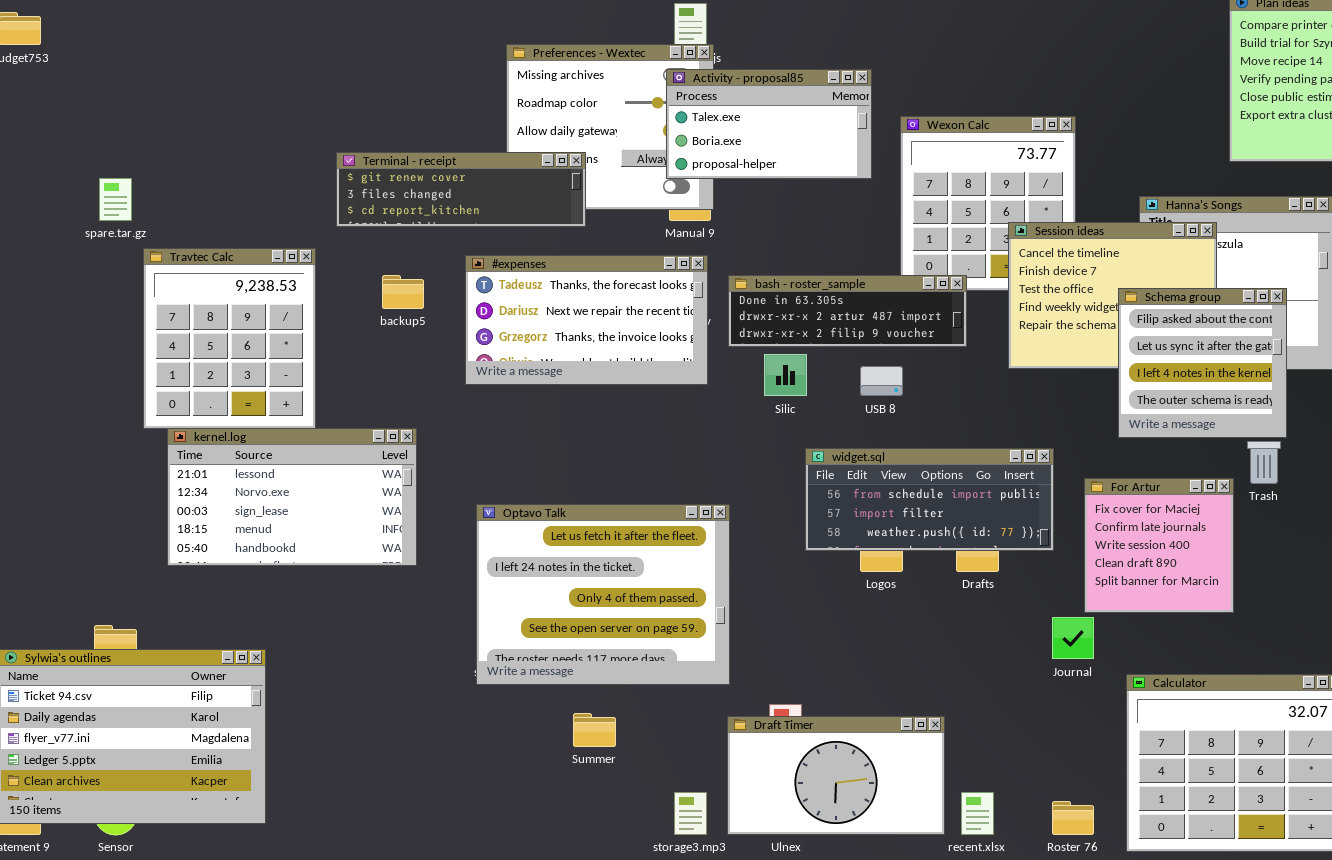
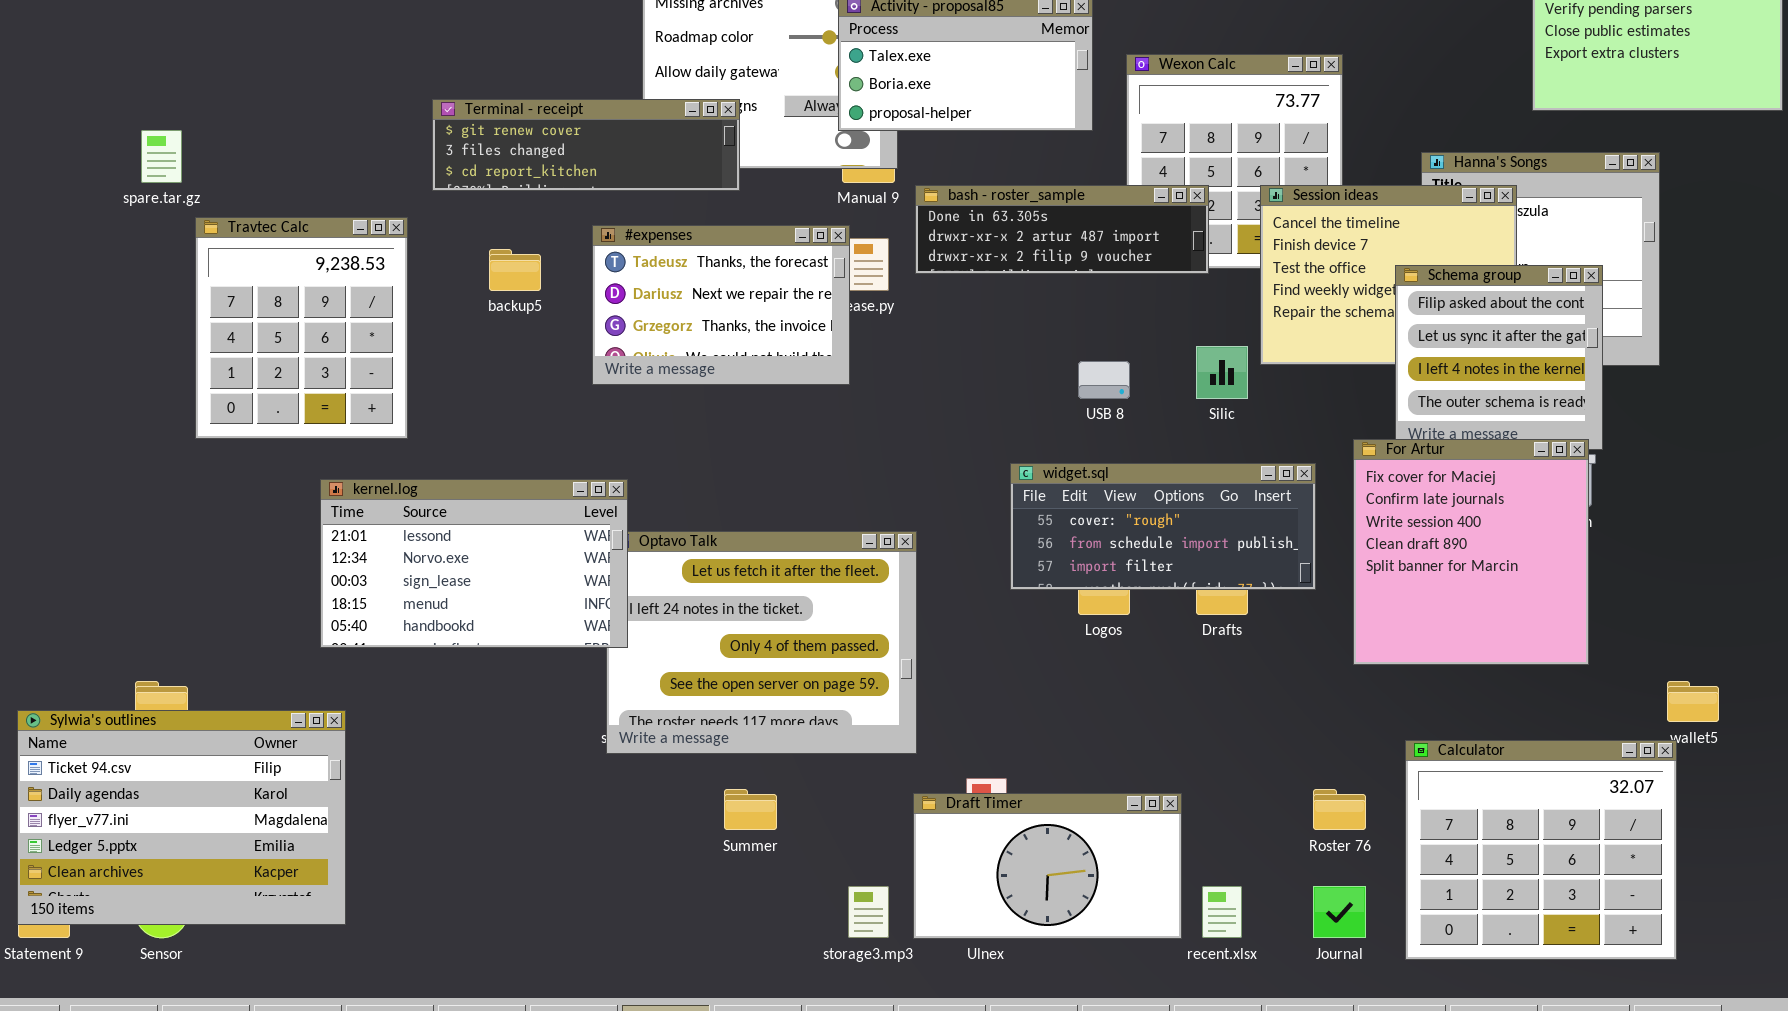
#expenses: [465,255,708,385] -> [592,225,850,385], resized
bash - roster_sample: [728,275,967,347] -> [915,185,1209,274], moved
Silic: [764,354,807,396] -> [1196,346,1248,399], moved
kernel.log: [167,428,417,566] -> [320,479,628,648], moved
widget.sql: [805,448,1054,551] -> [1010,463,1316,590], scrolled up 1 row
For Artur: [1084,478,1234,613] -> [1353,439,1589,665], resized
Journal: [1052,617,1094,659] -> [1313,886,1366,938], moved
Roster 76: [1052,801,1094,835] -> [1313,789,1366,830], moved

